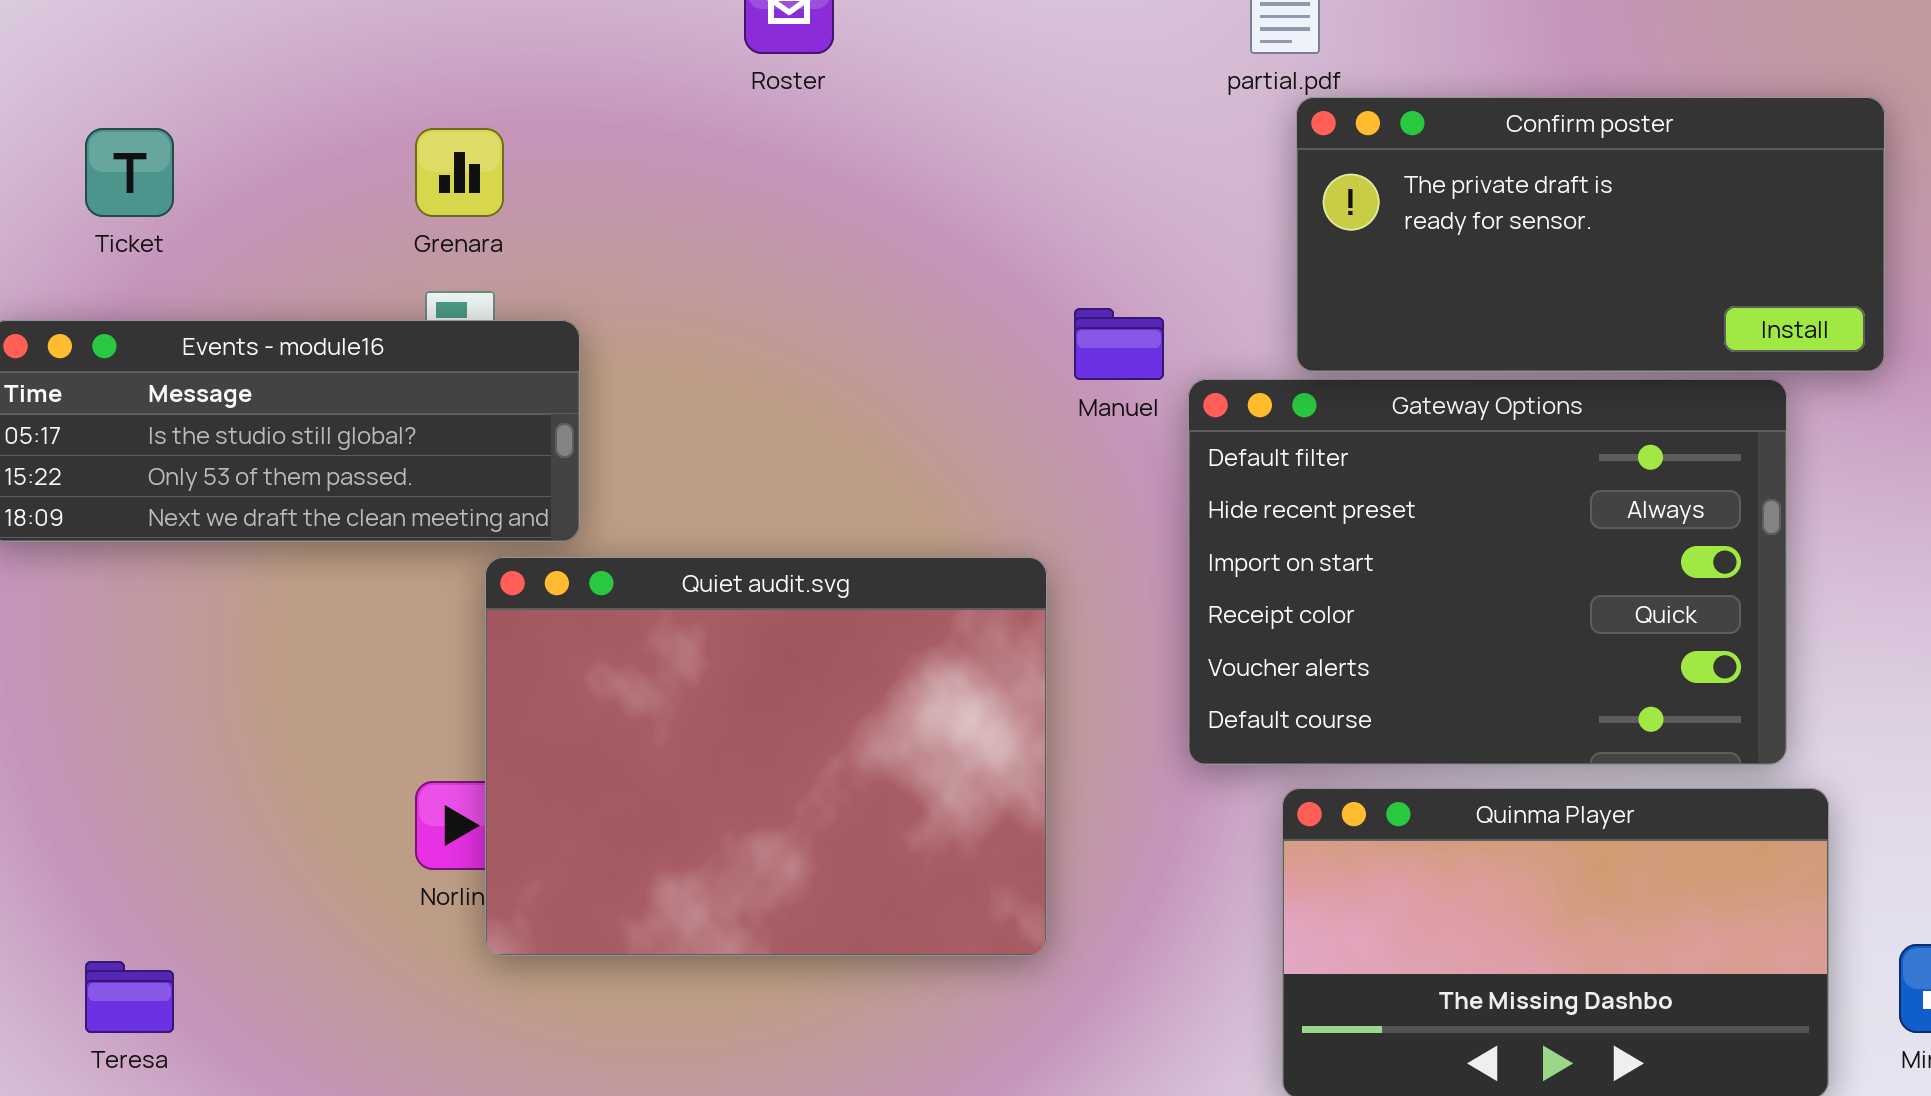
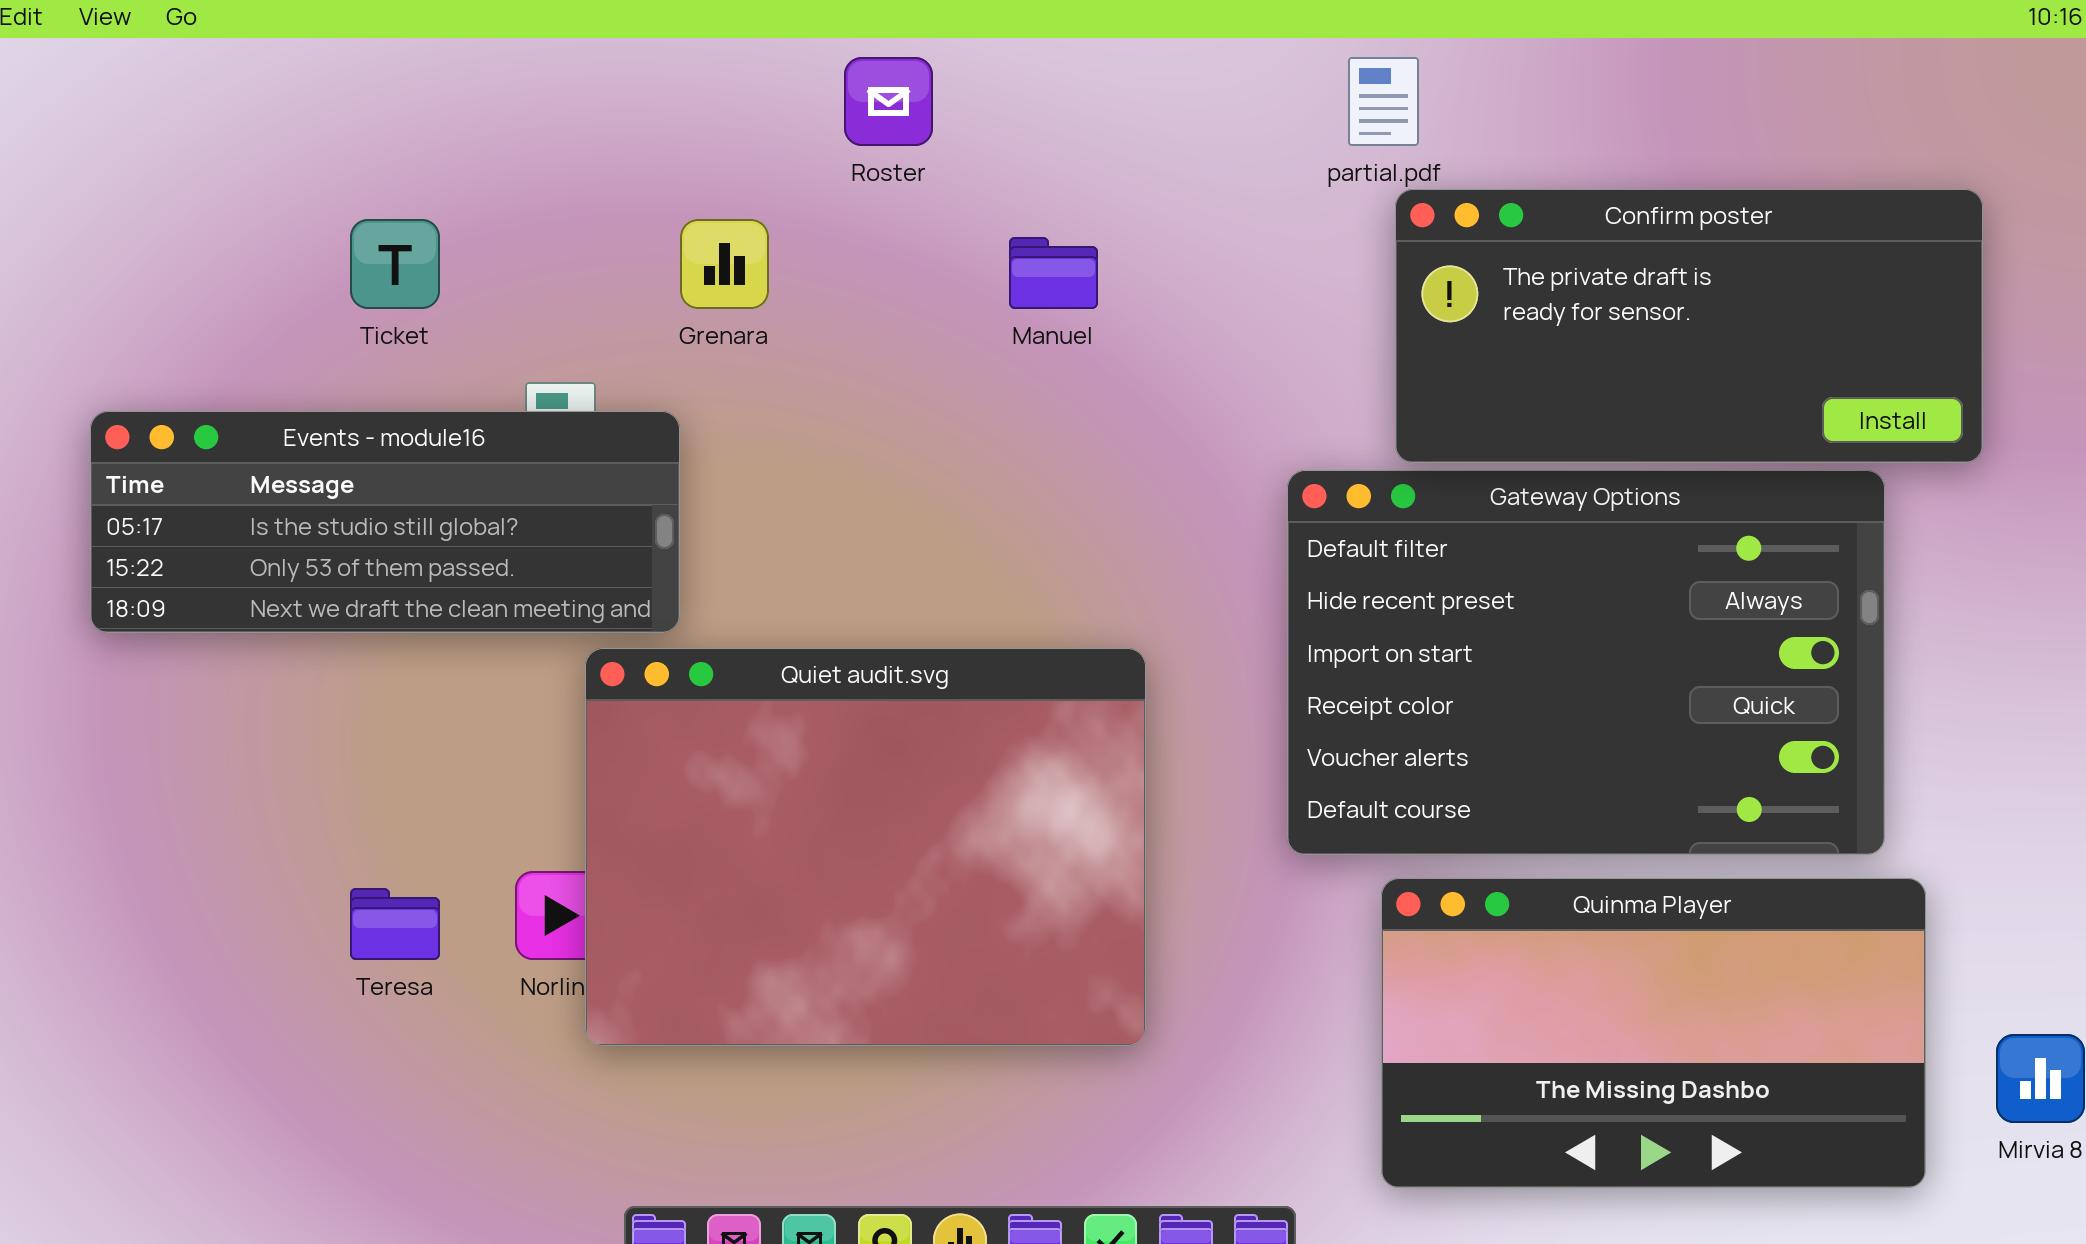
Ticket: [85,128,174,217] -> [350,219,440,309], moved
Grenara: [415,128,504,217] -> [680,219,769,309], moved
Manuel: [1074,308,1164,380] -> [1009,237,1098,309], moved
Teresa: [85,961,174,1033] -> [350,888,440,960], moved

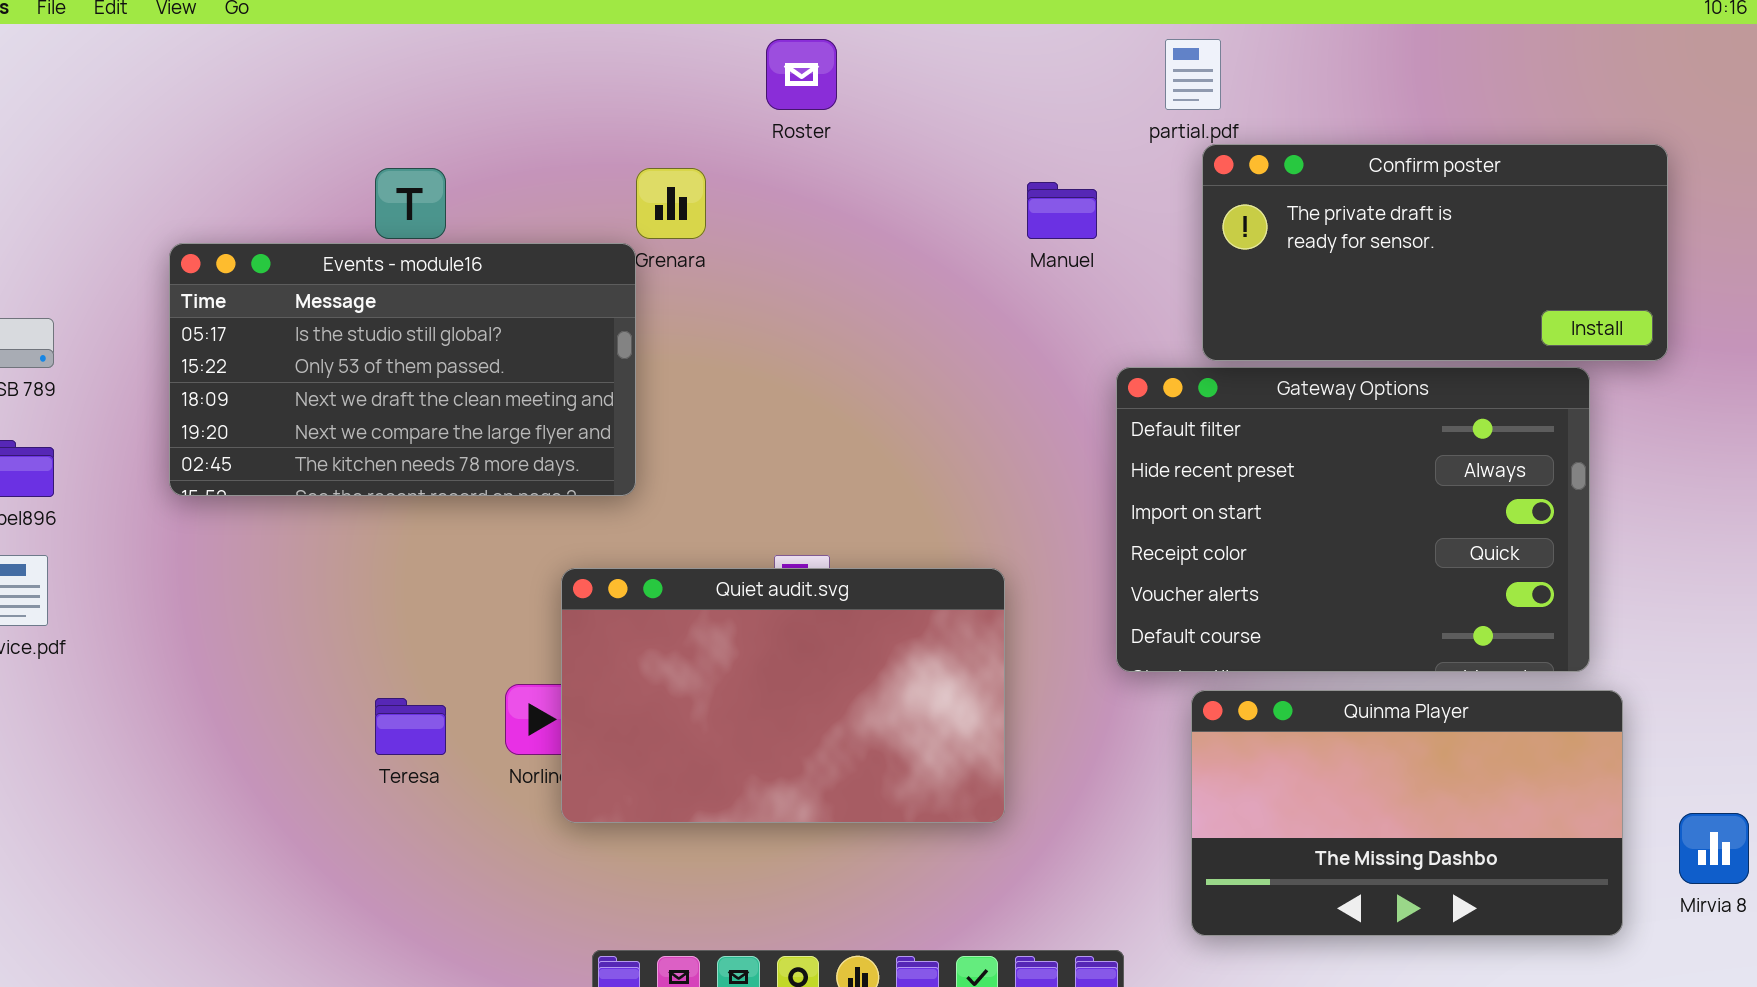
Manuel: [1009,237,1098,309] -> [1027,182,1097,239], moved
Events - module16: [90,411,680,633] -> [169,243,636,496], resized
Quiet audit.svg: [585,648,1146,1046] -> [561,568,1005,823], resized

